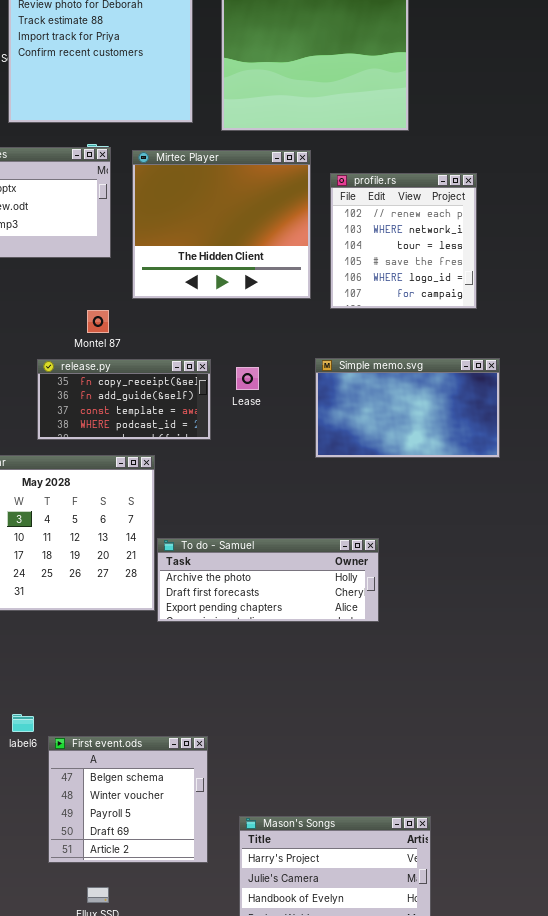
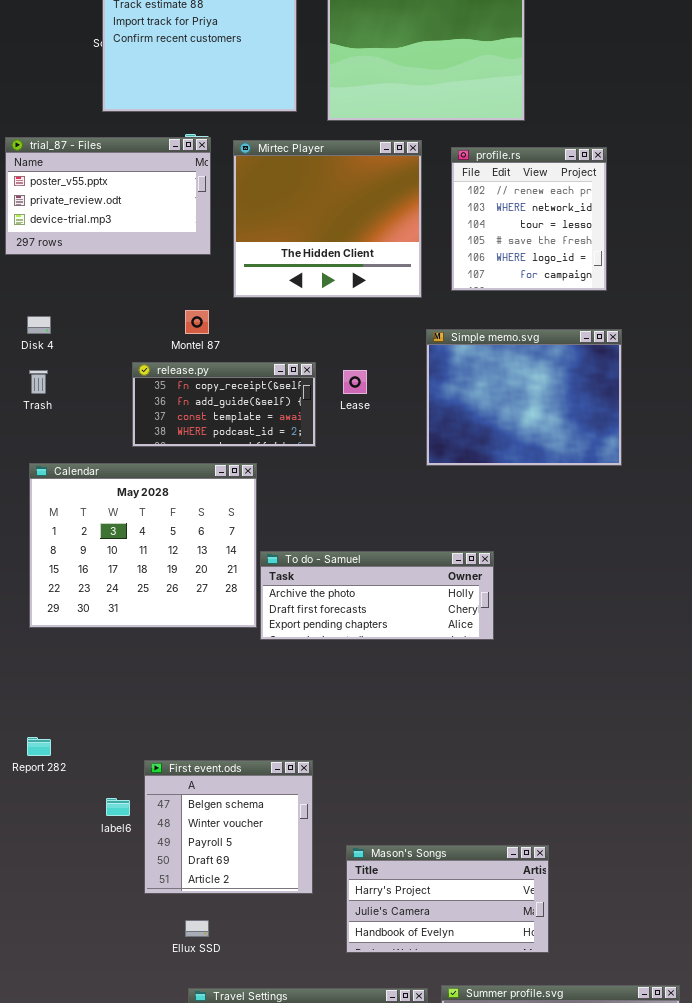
profile.rs: [330,173,477,309] -> [451,147,607,291], moved
Simple memo.svg: [315,358,500,458] -> [426,329,622,466], resized
label6: [12,714,34,732] -> [106,798,130,816], moved

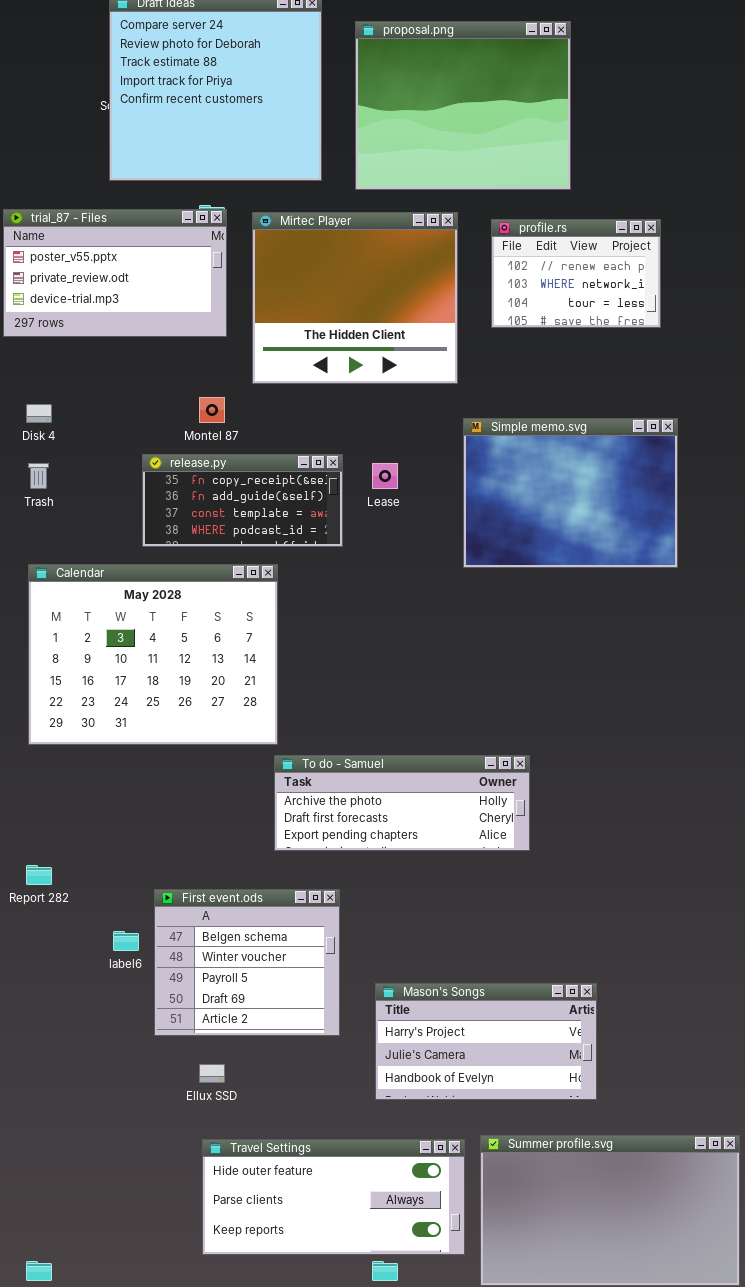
profile.rs: [451,147,607,291] -> [491,219,661,328], resized
To do - Samuel: [260,551,494,640] -> [274,755,530,851], moved

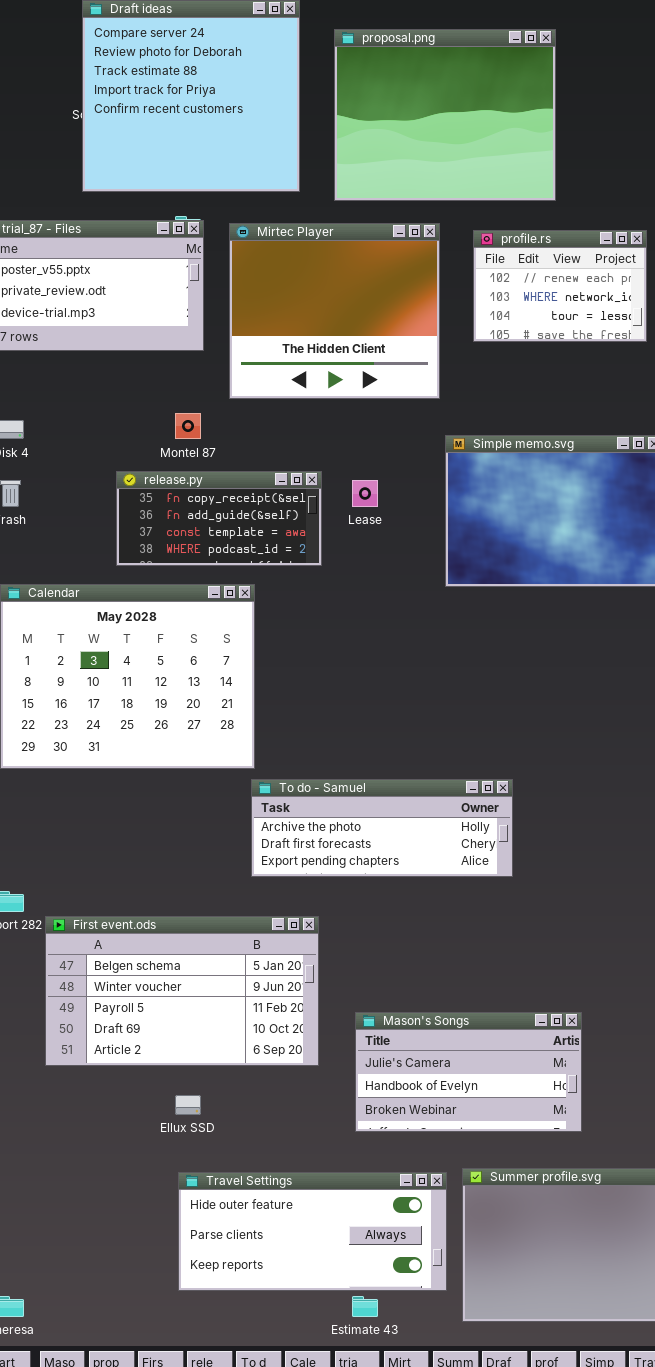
First event.ods: [154,889,340,1036] -> [45,916,319,1066], resized
Mason's Songs: [375,983,597,1100] -> [355,1012,582,1132], scrolled down 1 row

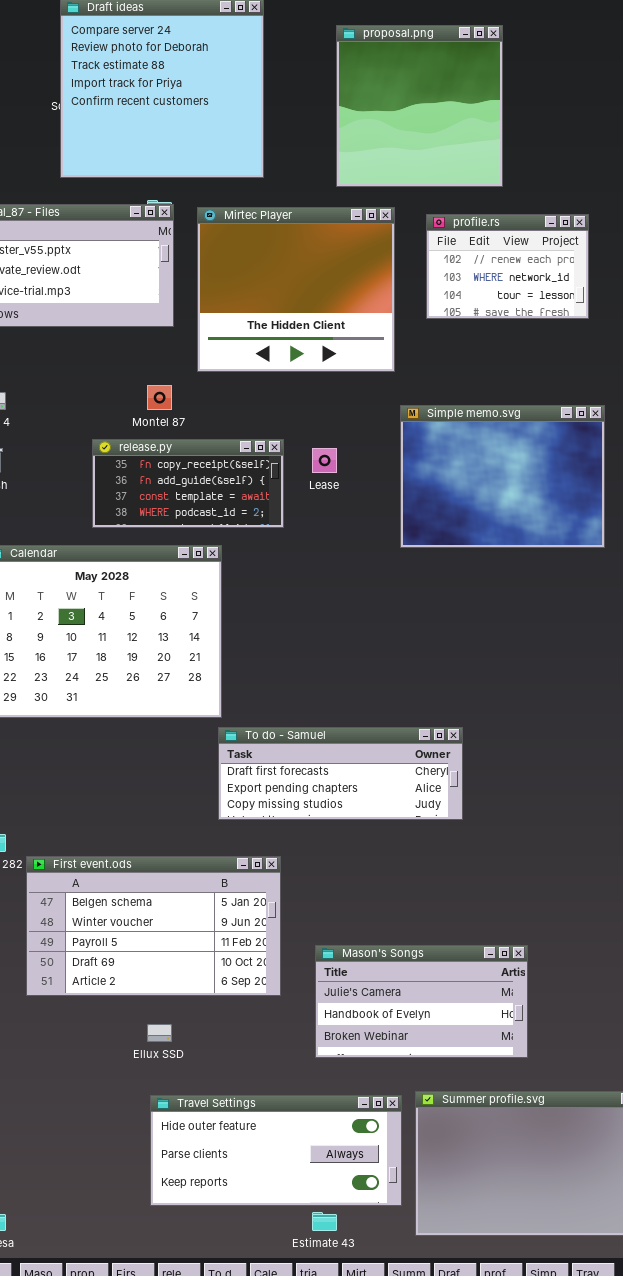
proposal.png: [334,29,556,201] -> [336,25,503,187], resized
To do - Samuel: [251,779,513,877] -> [218,727,463,820], scrolled down 1 row

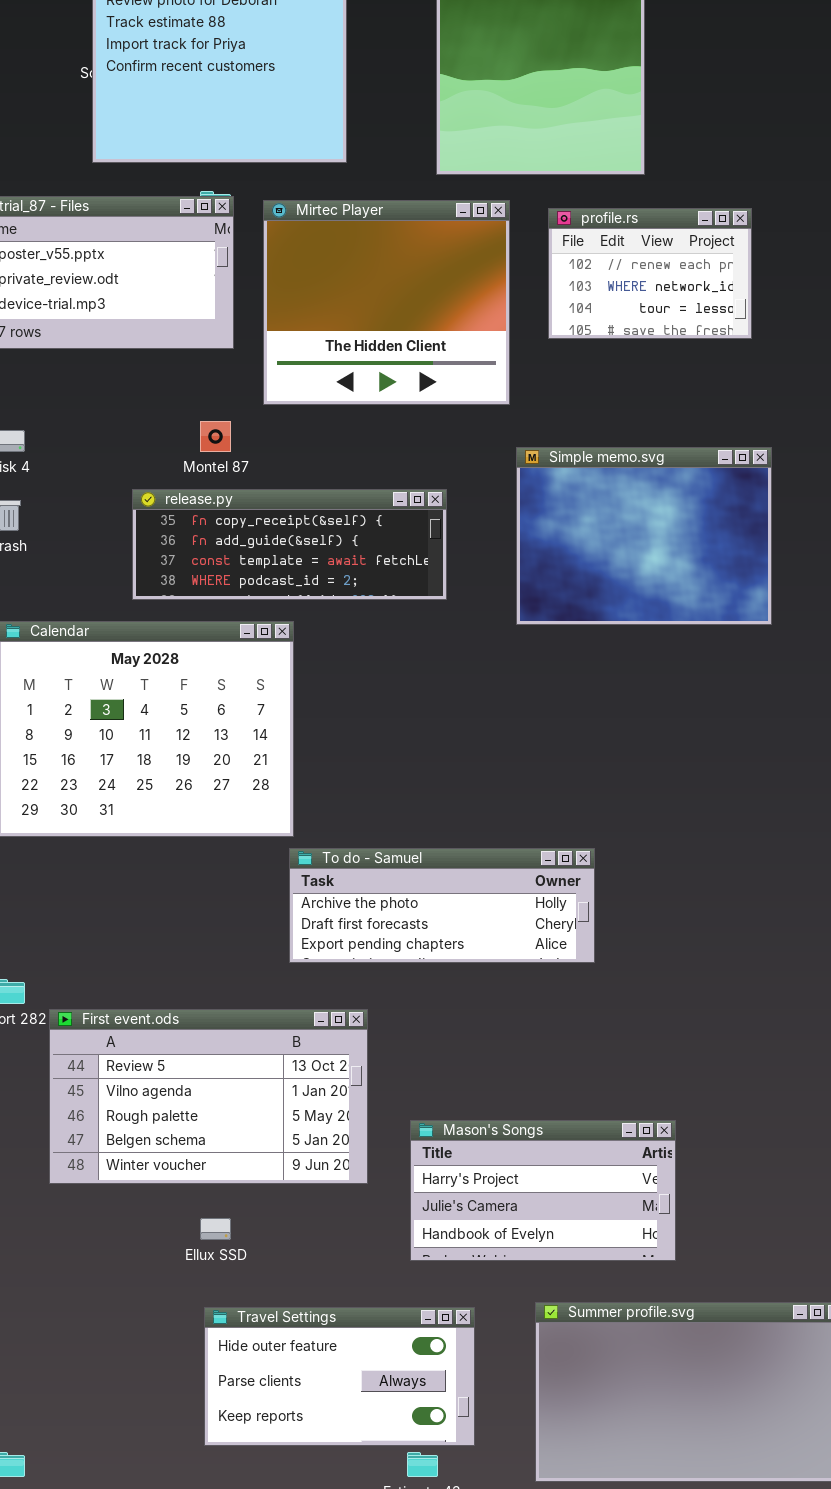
release.py: [92,439,284,528] -> [132,489,447,600], resized
To do - Samuel: [218,727,463,820] -> [289,848,595,963], scrolled up 1 row
First event.ods: [26,856,281,996] -> [49,1009,368,1184], scrolled up 3 rows
Mason's Songs: [315,945,528,1058] -> [410,1120,676,1261], scrolled up 1 row
Travel Settings: [150,1095,402,1206] -> [204,1307,475,1446], resized

